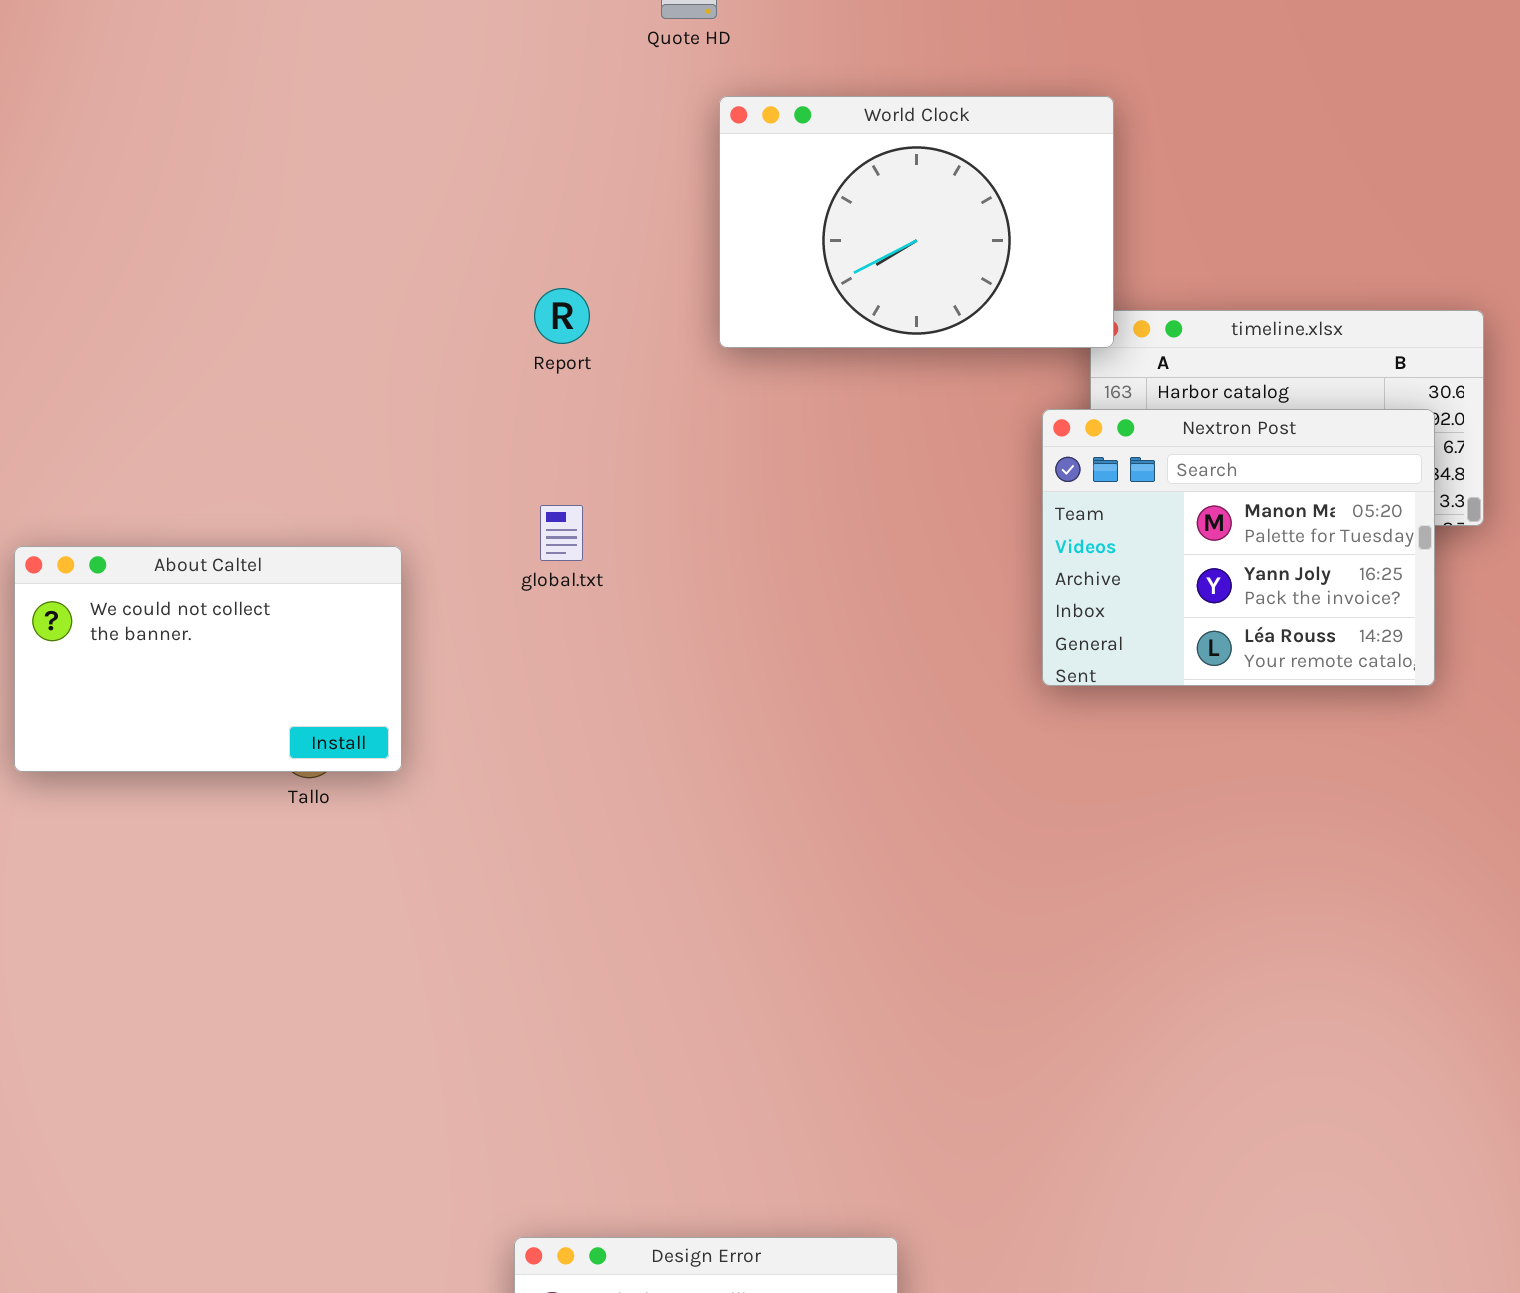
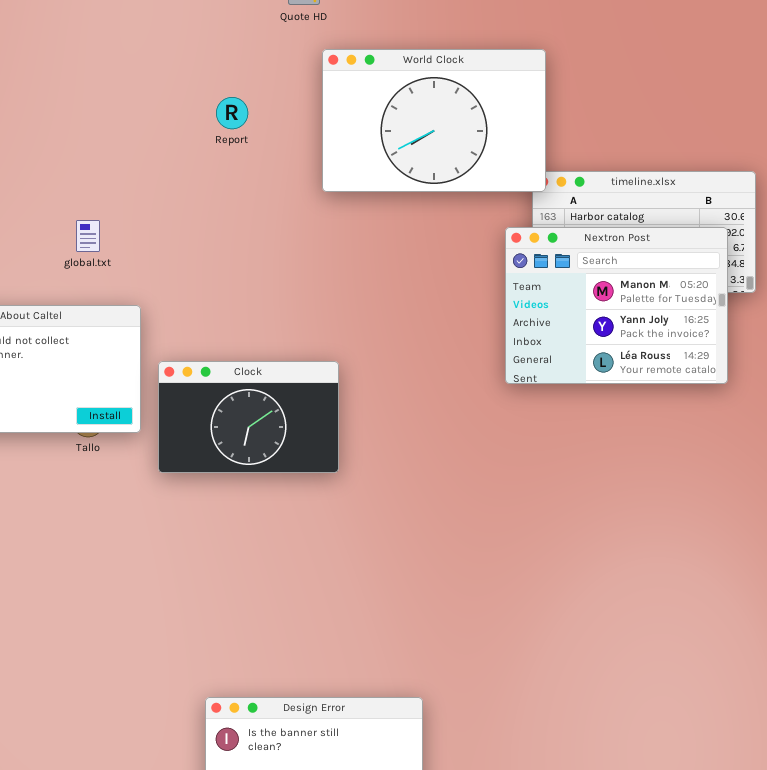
Report: [534,288,590,344] -> [216,97,248,129], moved
global.txt: [540,505,583,561] -> [76,220,100,252], moved
Clock: none -> [158,361,339,473], opened

